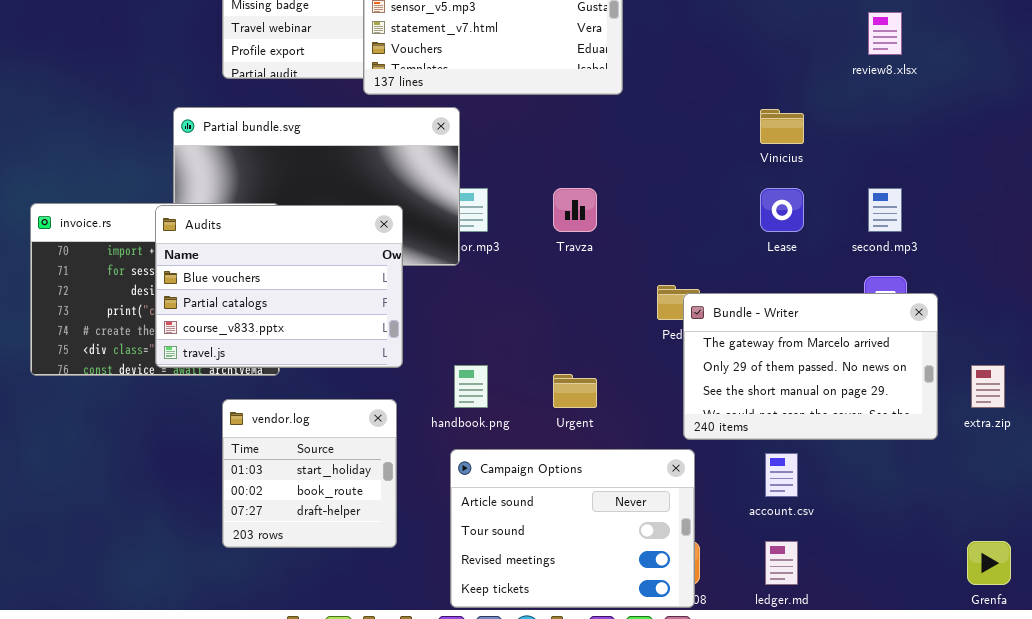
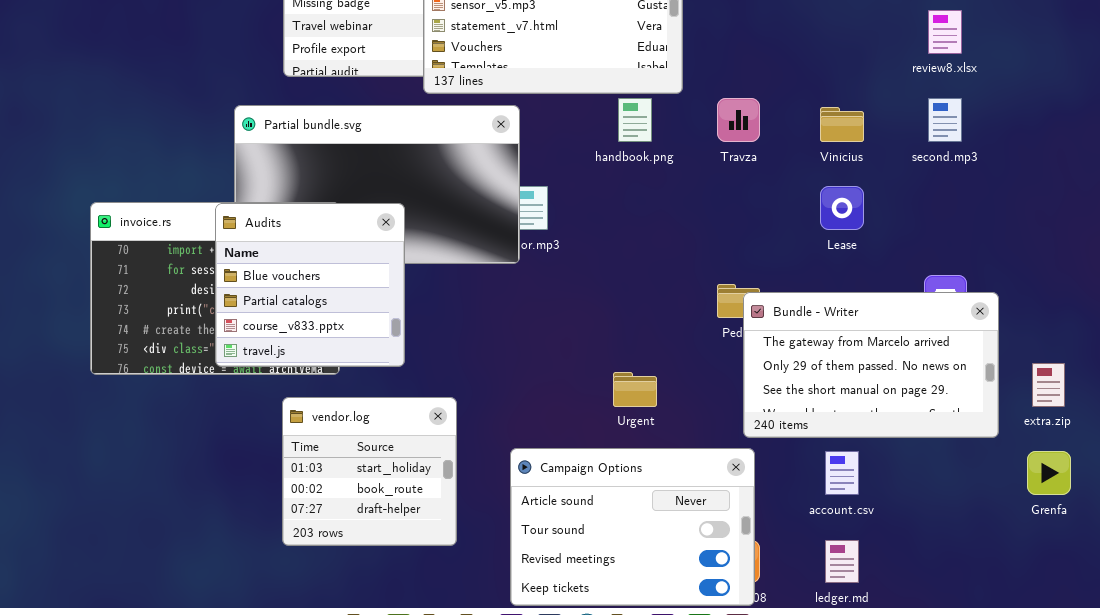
Travza: [553,188,597,232] -> [717,98,760,142], moved
second.mp3: [868,188,902,232] -> [928,98,962,142], moved
Audits: [155,205,403,368] -> [215,203,405,367], resized
handbook.png: [454,365,488,408] -> [618,98,652,142], moved
Grenfa: [967,541,1011,585] -> [1027,451,1071,495], moved

